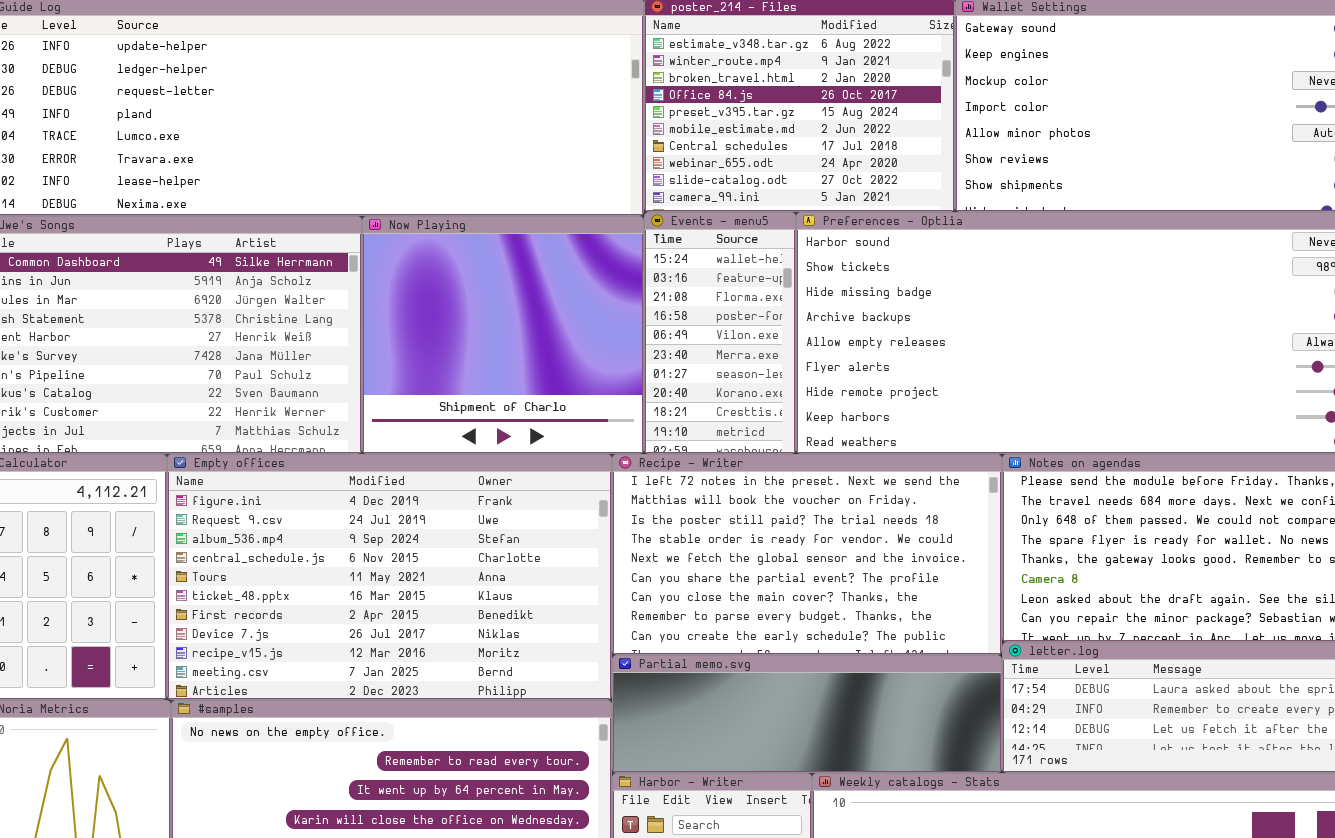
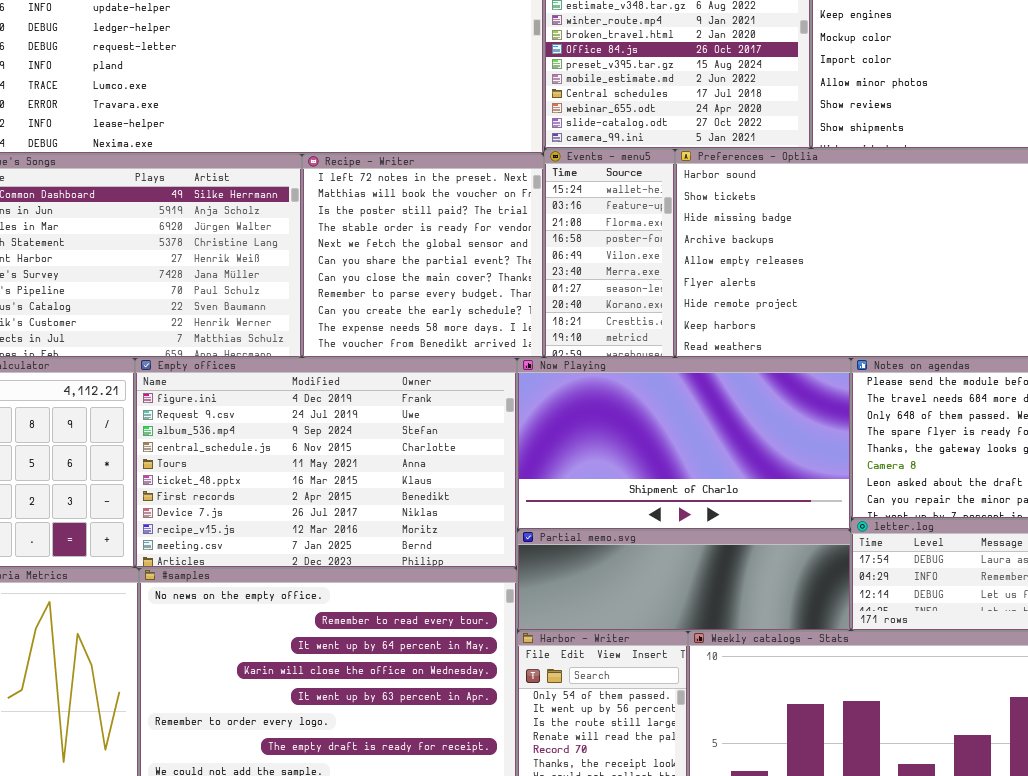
Now Playing: [362,216,644,454] -> [517,358,851,530], moved, resized
Recipe - Writer: [612,454,1002,655] -> [302,154,544,358], moved, resized

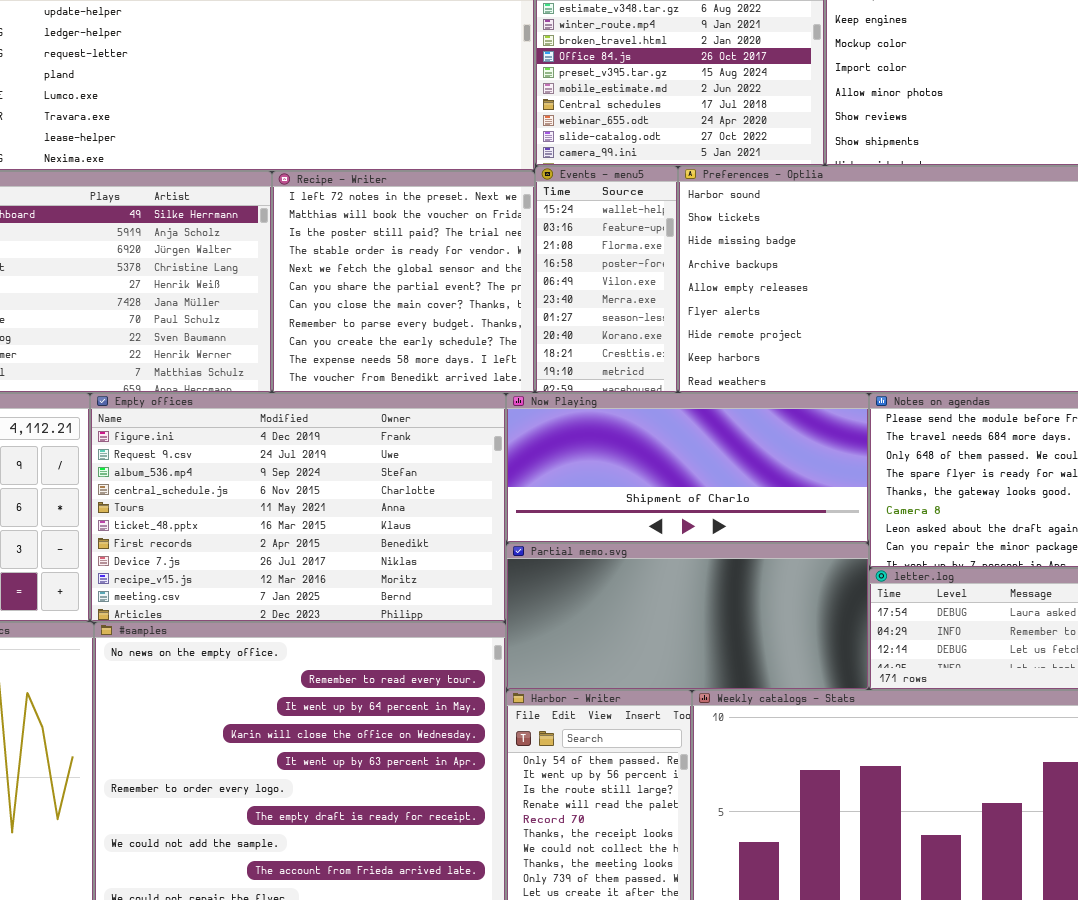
Now Playing: [517,358,851,530] -> [506,393,869,543], resized
Partial memo.svg: [517,530,851,631] -> [506,543,869,690], resized

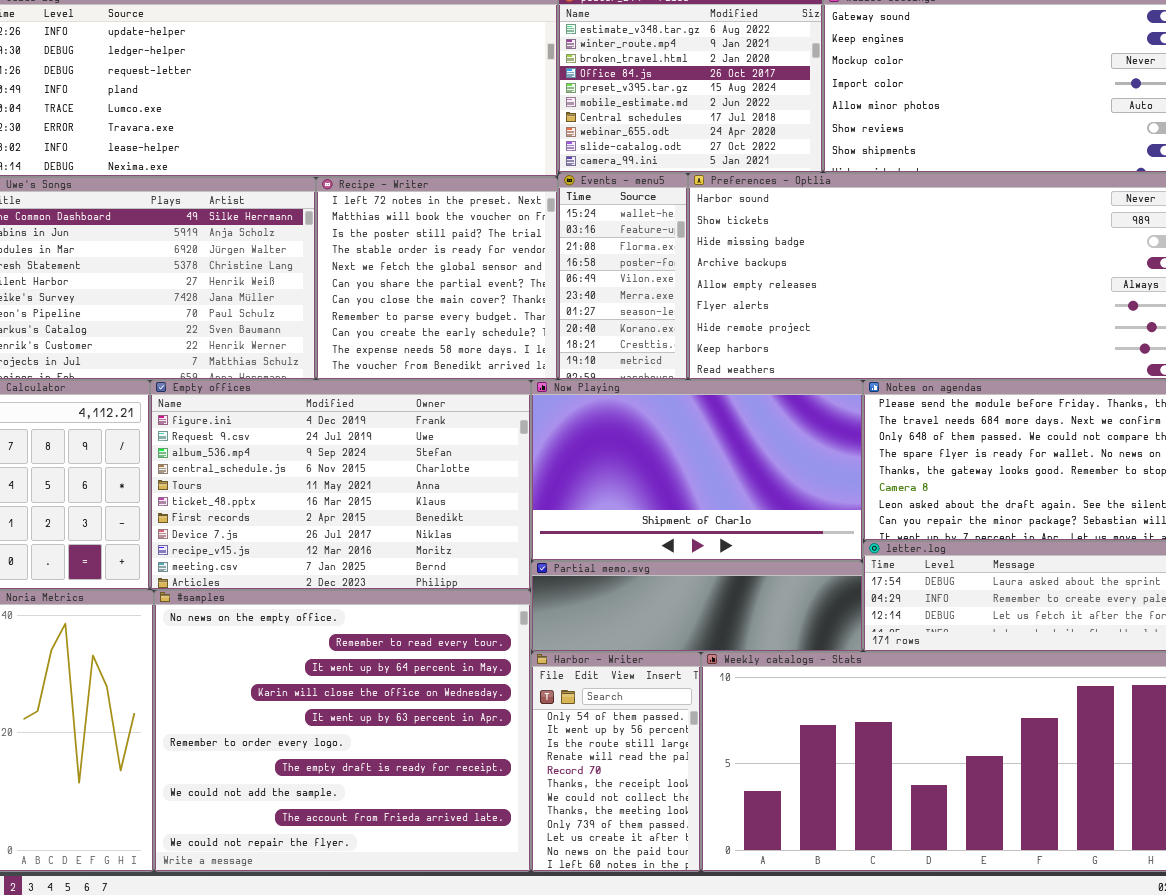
Now Playing: [506,393,869,543] -> [531,380,863,561], resized
Partial memo.svg: [506,543,869,690] -> [531,561,863,652], resized

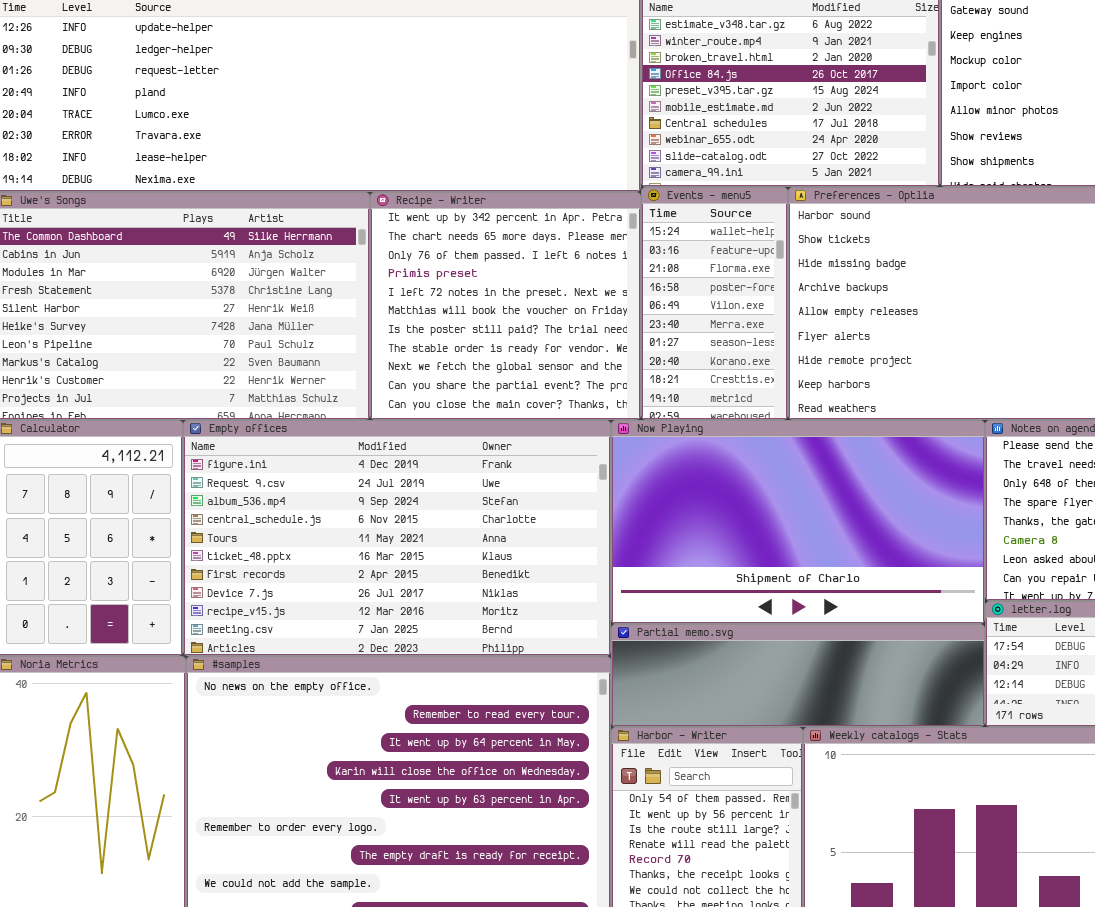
Recipe - Writer: [316,177,558,380] -> [370,192,641,420], scrolled up 4 rows

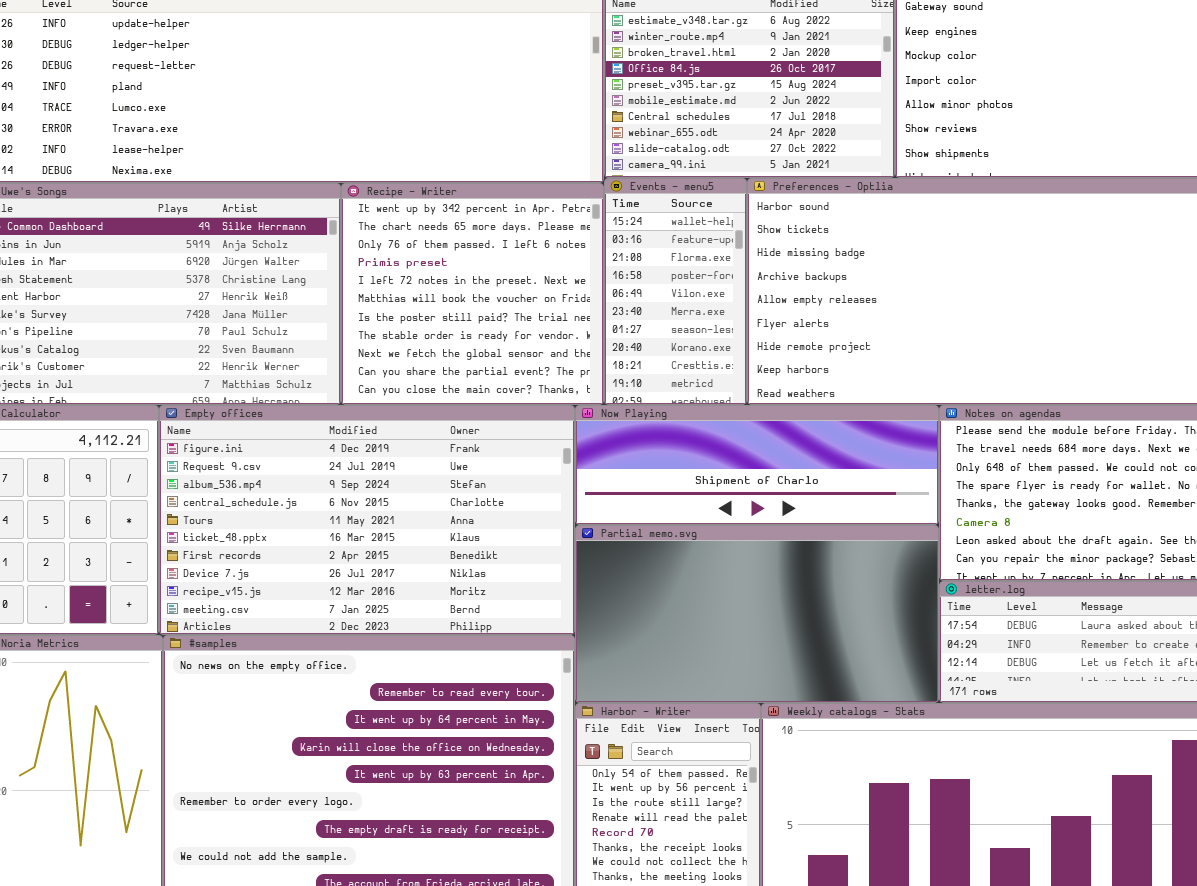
Now Playing: [611,420,985,624] -> [575,405,939,525], resized
Partial memo.svg: [611,624,985,727] -> [575,525,939,703], resized

